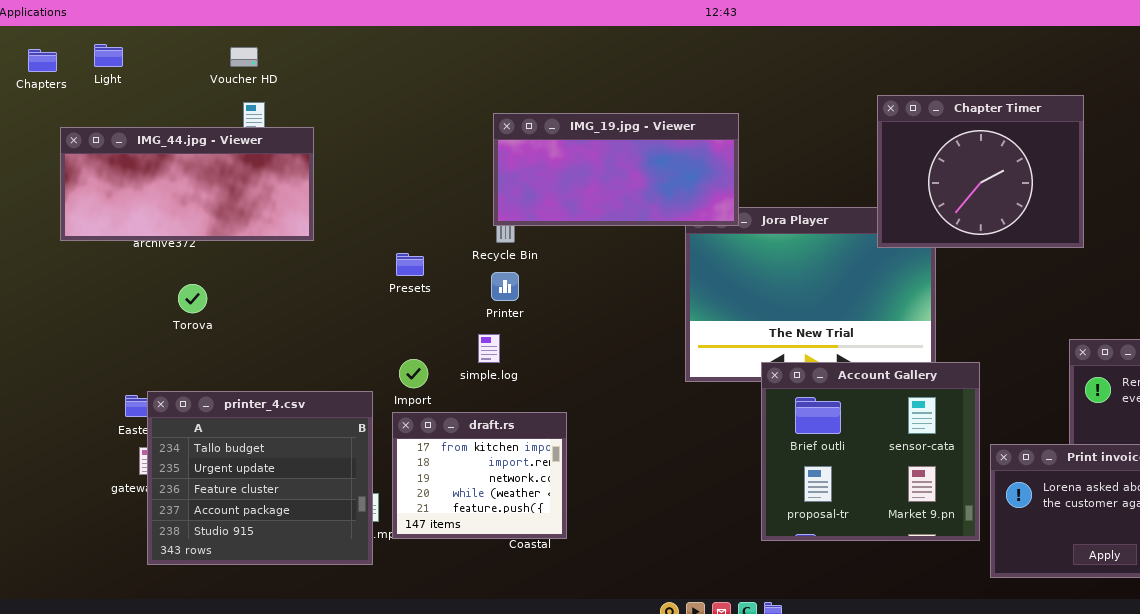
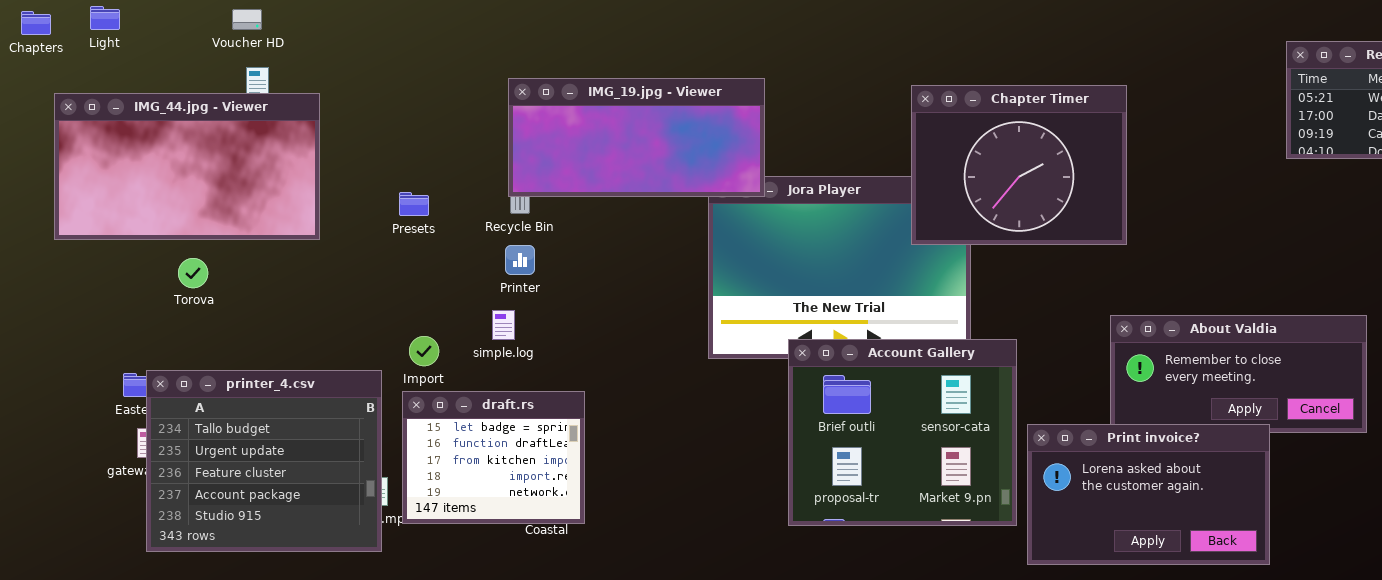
Chapter Timer: [877,95,1084,248] -> [911,85,1127,245], moved
IMG_44.jpg - Viewer: [60,127,314,241] -> [54,93,320,240], resized
Presets: [396,253,424,276] -> [399,192,429,216], moved
draft.rs: [392,412,567,539] -> [402,391,585,524], scrolled up 2 rows

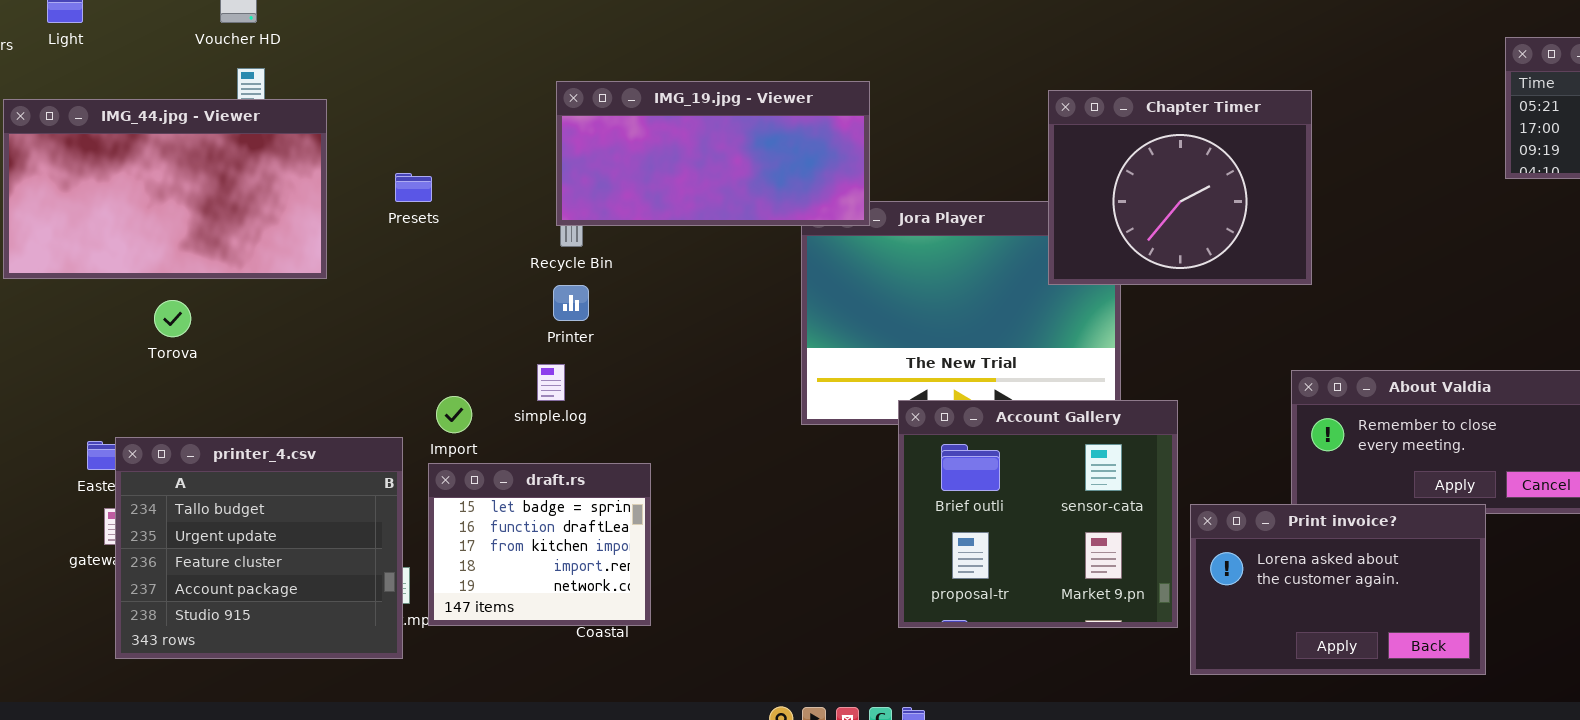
Presets: [399,192,429,216] -> [395,173,432,202], moved

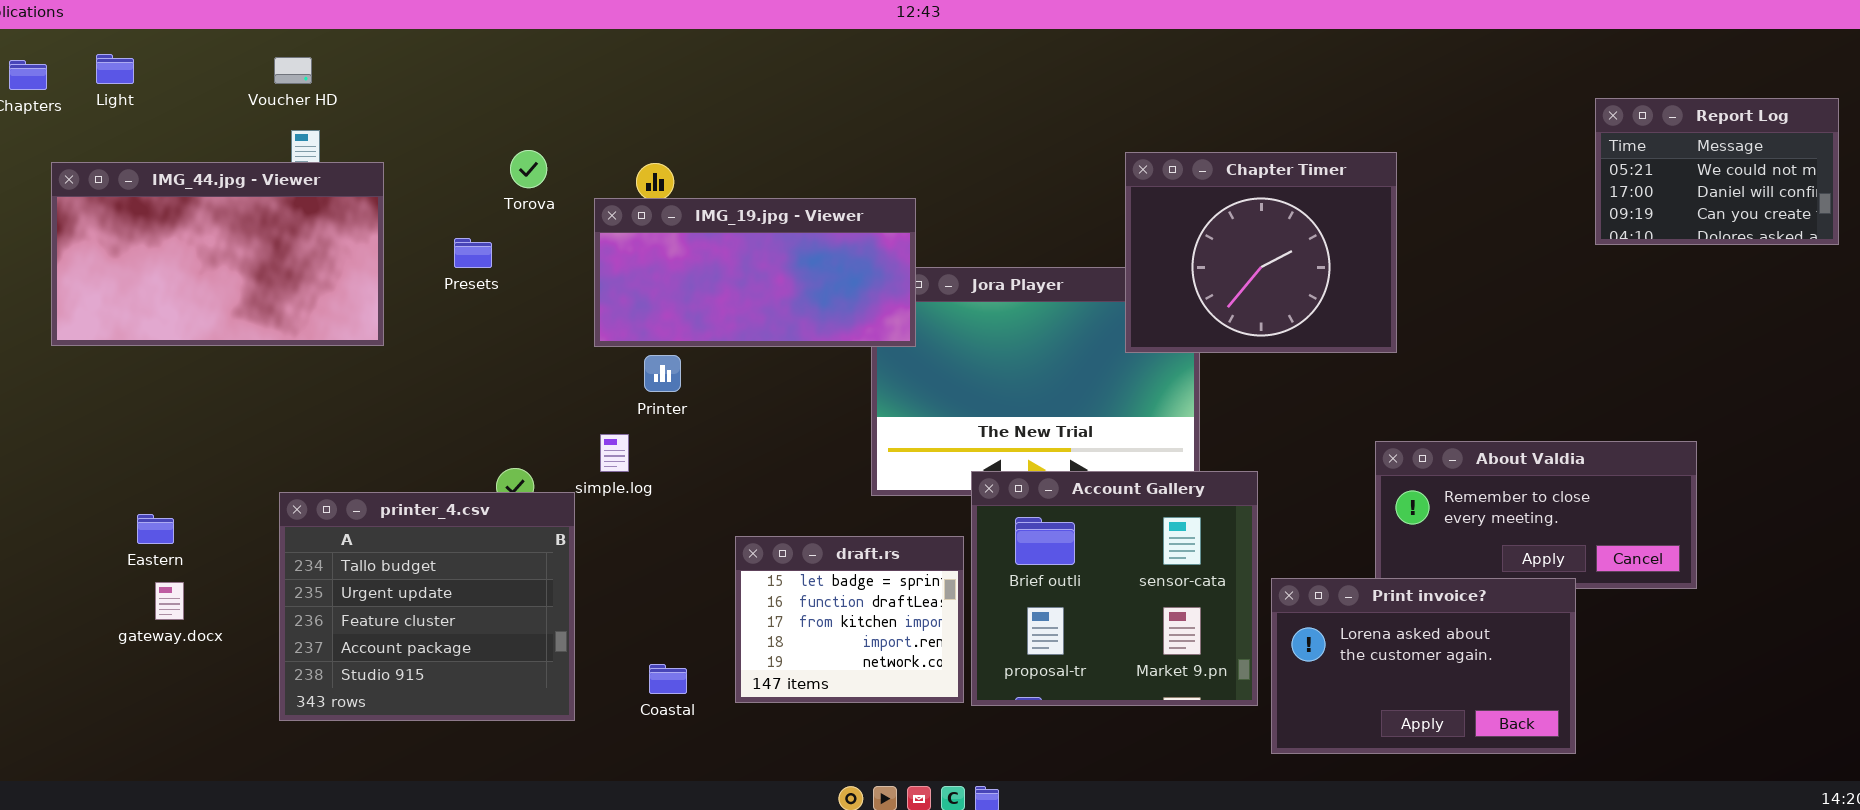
IMG_19.jpg - Viewer: [556,81,870,226] -> [594,198,916,347], moved
Printer: [553,285,589,321] -> [644,355,681,392], moved
Torova: [154,300,191,337] -> [510,150,547,188], moved
printer_4.csv: [115,437,403,659] -> [279,492,575,721], moved
draft.rs: [428,463,651,626] -> [735,536,964,703], moved

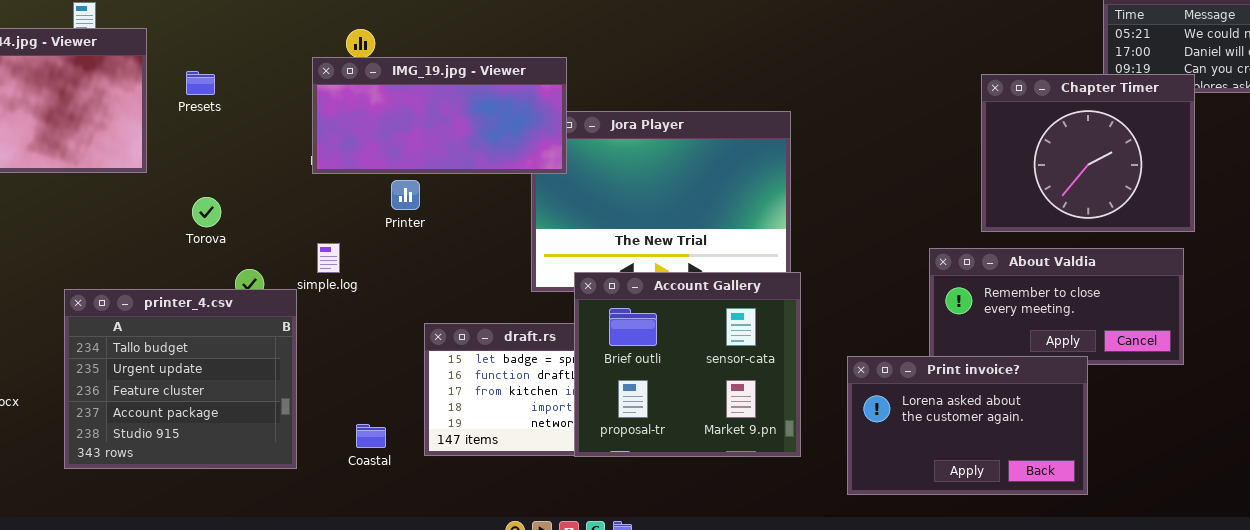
Torova: [510,150,547,188] -> [192,197,221,227], moved
Chapter Timer: [1125,152,1397,353] -> [981,74,1195,232], moved
Presets: [454,238,492,268] -> [186,71,215,95], moved
Printer: [644,355,681,392] -> [391,180,420,210], moved
Account Gallery: [971,471,1258,706] -> [574,272,801,457], moved

